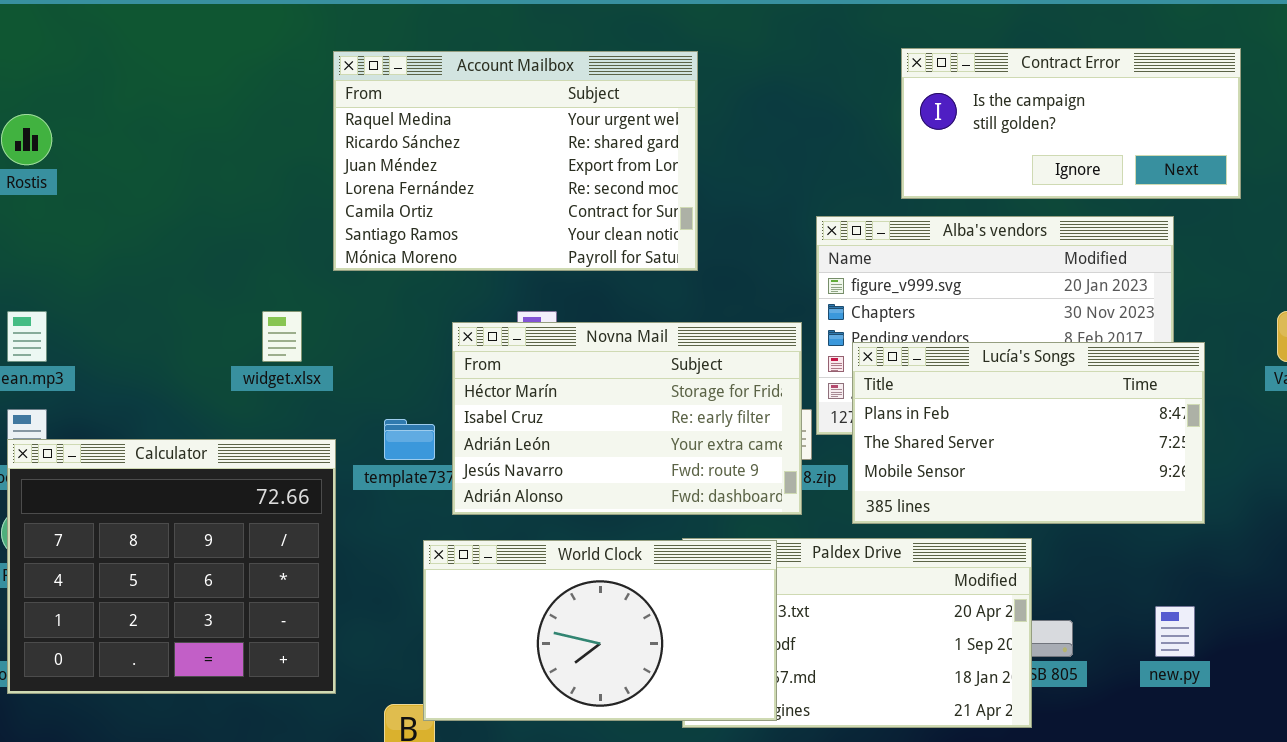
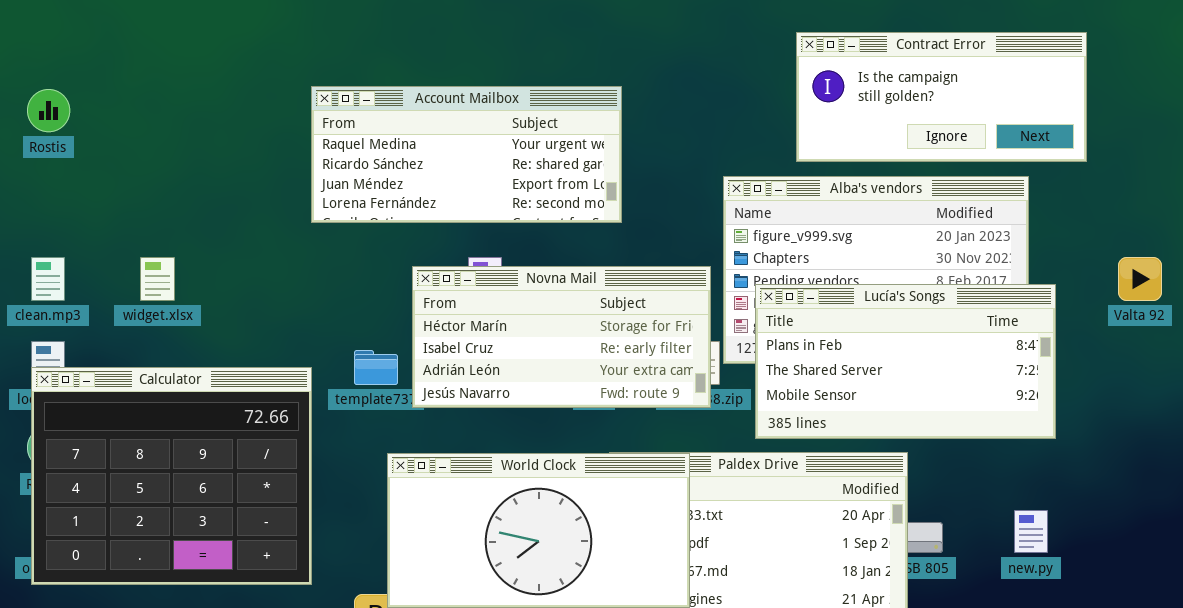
Account Mailbox: [333,51,698,271] -> [311,86,622,223], resized
widget.xlsx: [262,311,302,362] -> [140,257,175,301], moved
Novna Mail: [452,322,802,515] -> [412,266,711,408], resized

